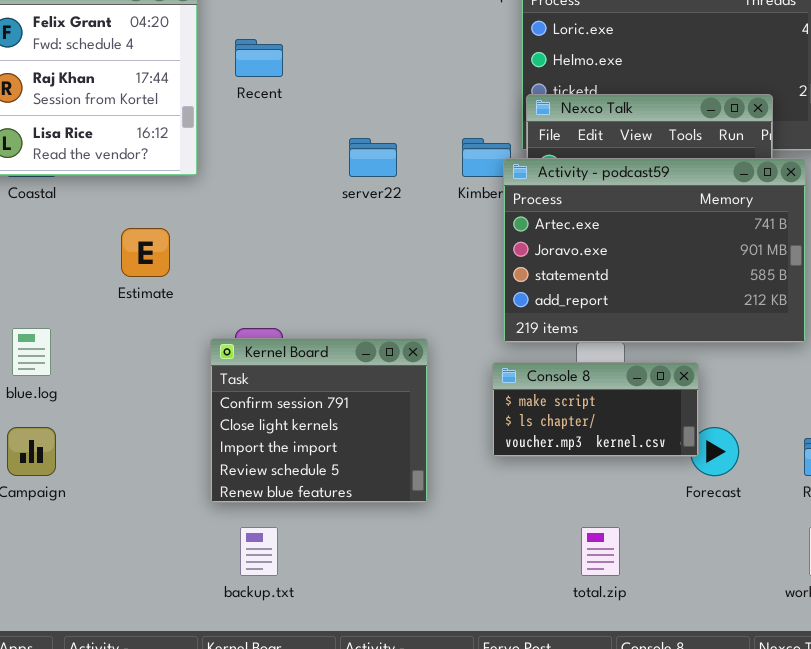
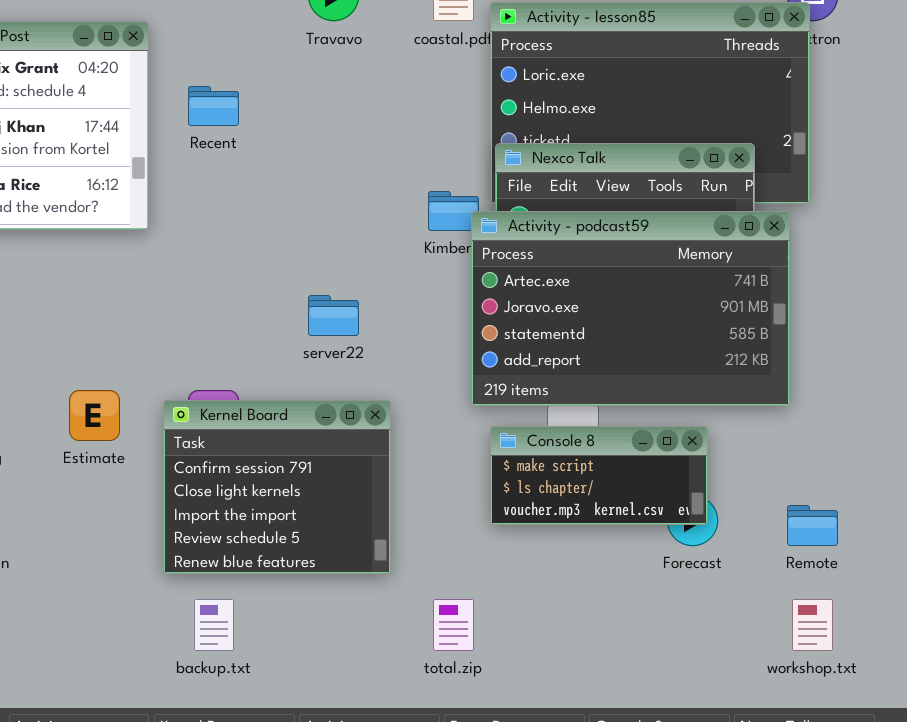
server22: [349,138,397,177] -> [308,295,359,336], moved
Estimate: [121,228,170,277] -> [69,390,120,441], moved
Console 8: [492,362,699,457] -> [490,426,708,525], moved
total.zip: [581,527,620,576] -> [433,599,474,651], moved

